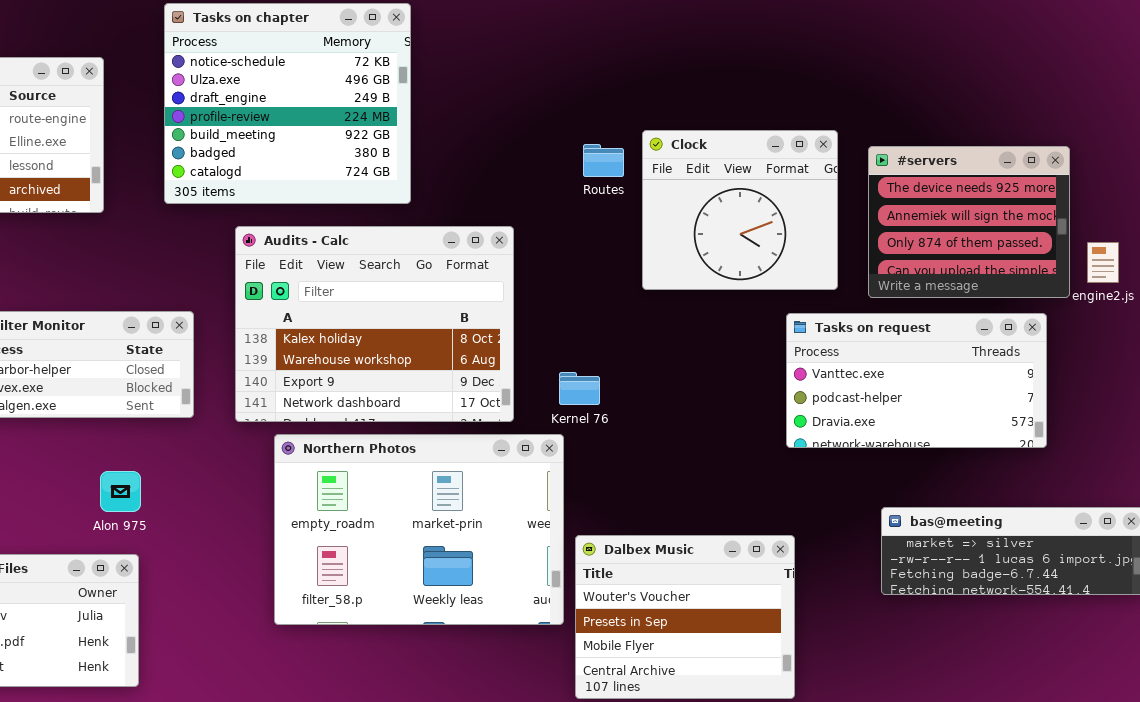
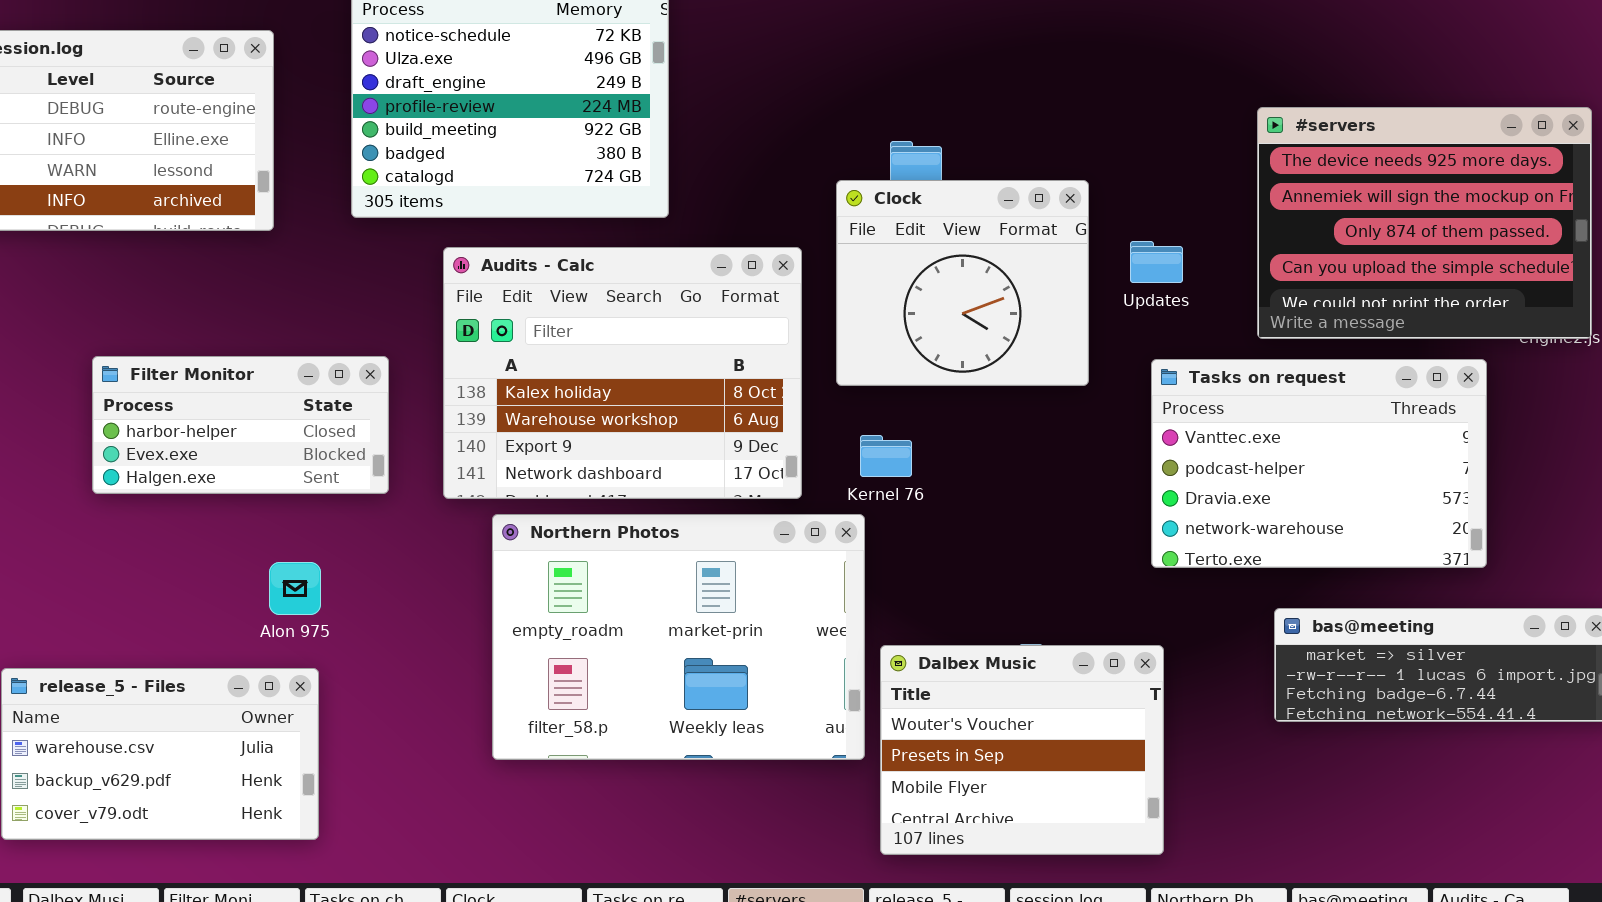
Clock: [642,130,838,290] -> [836,180,1089,386], moved
#servers: [868,146,1070,298] -> [1257,107,1592,339], resized
Tasks on request: [786,313,1047,448] -> [1151,359,1487,568], resized

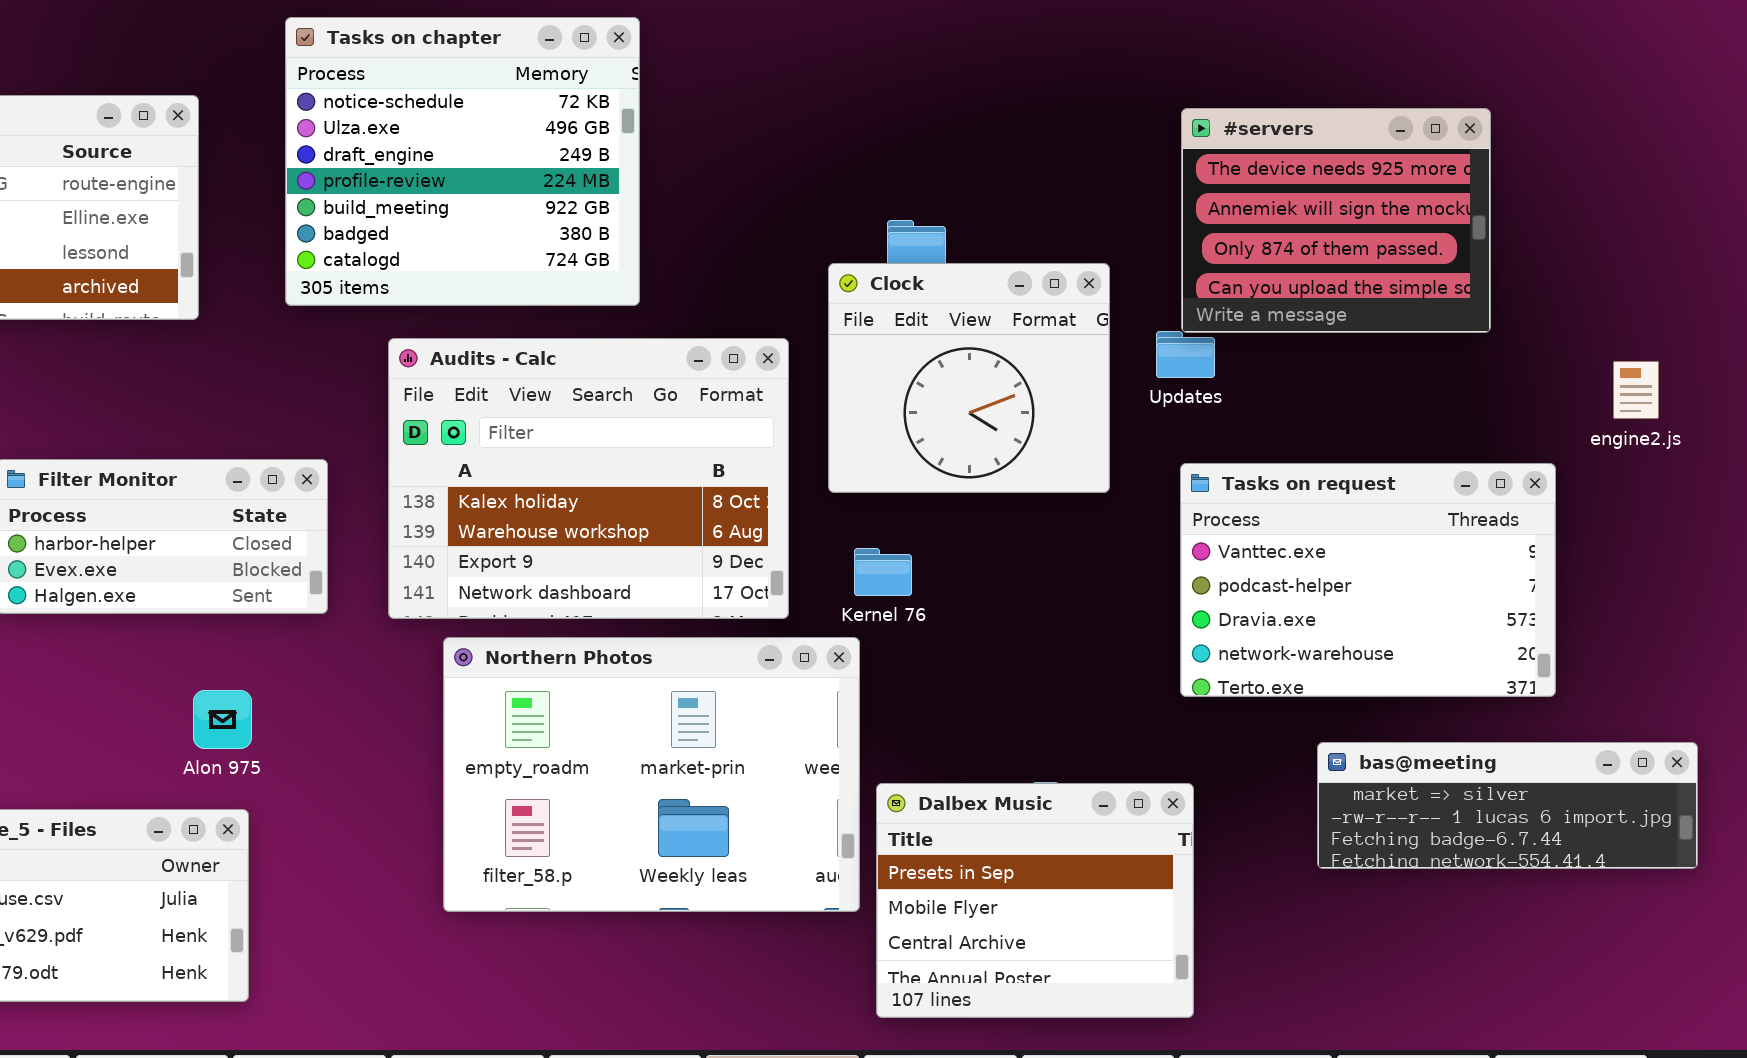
#servers: [1257,107,1592,339] -> [1181,108,1491,333], moved, resized
Dalbex Music: [880,645,1164,855] -> [876,783,1194,1018], scrolled down 1 row

